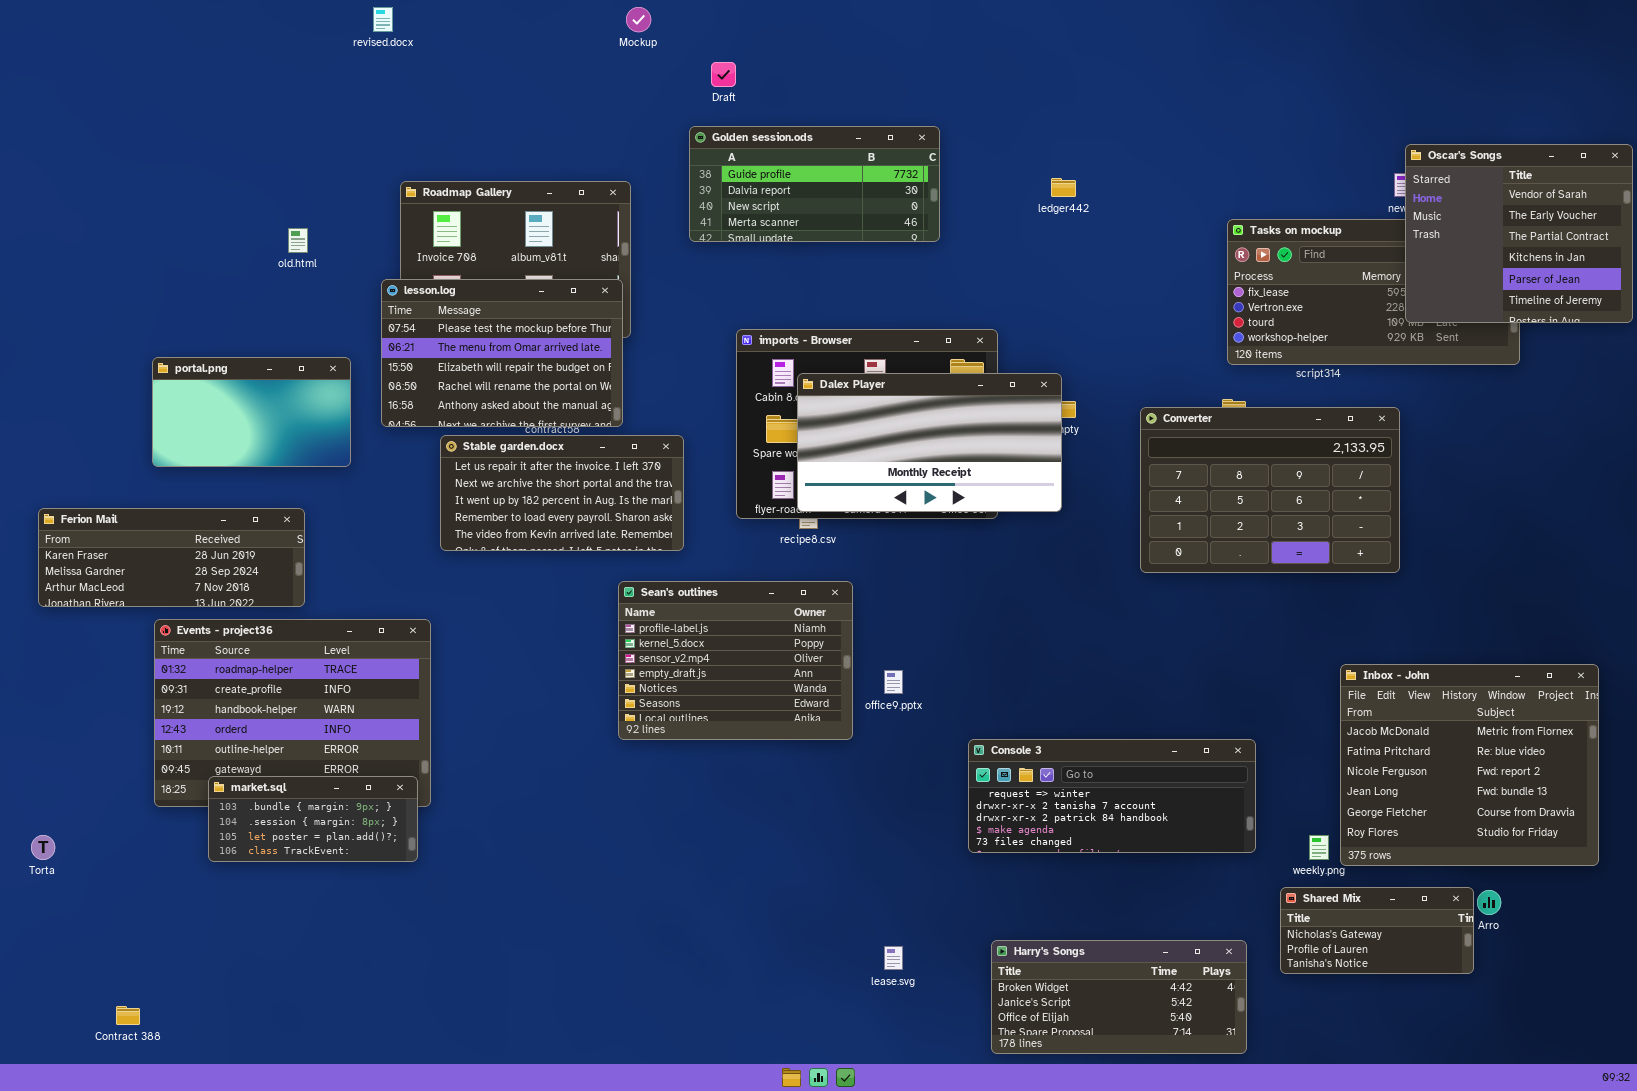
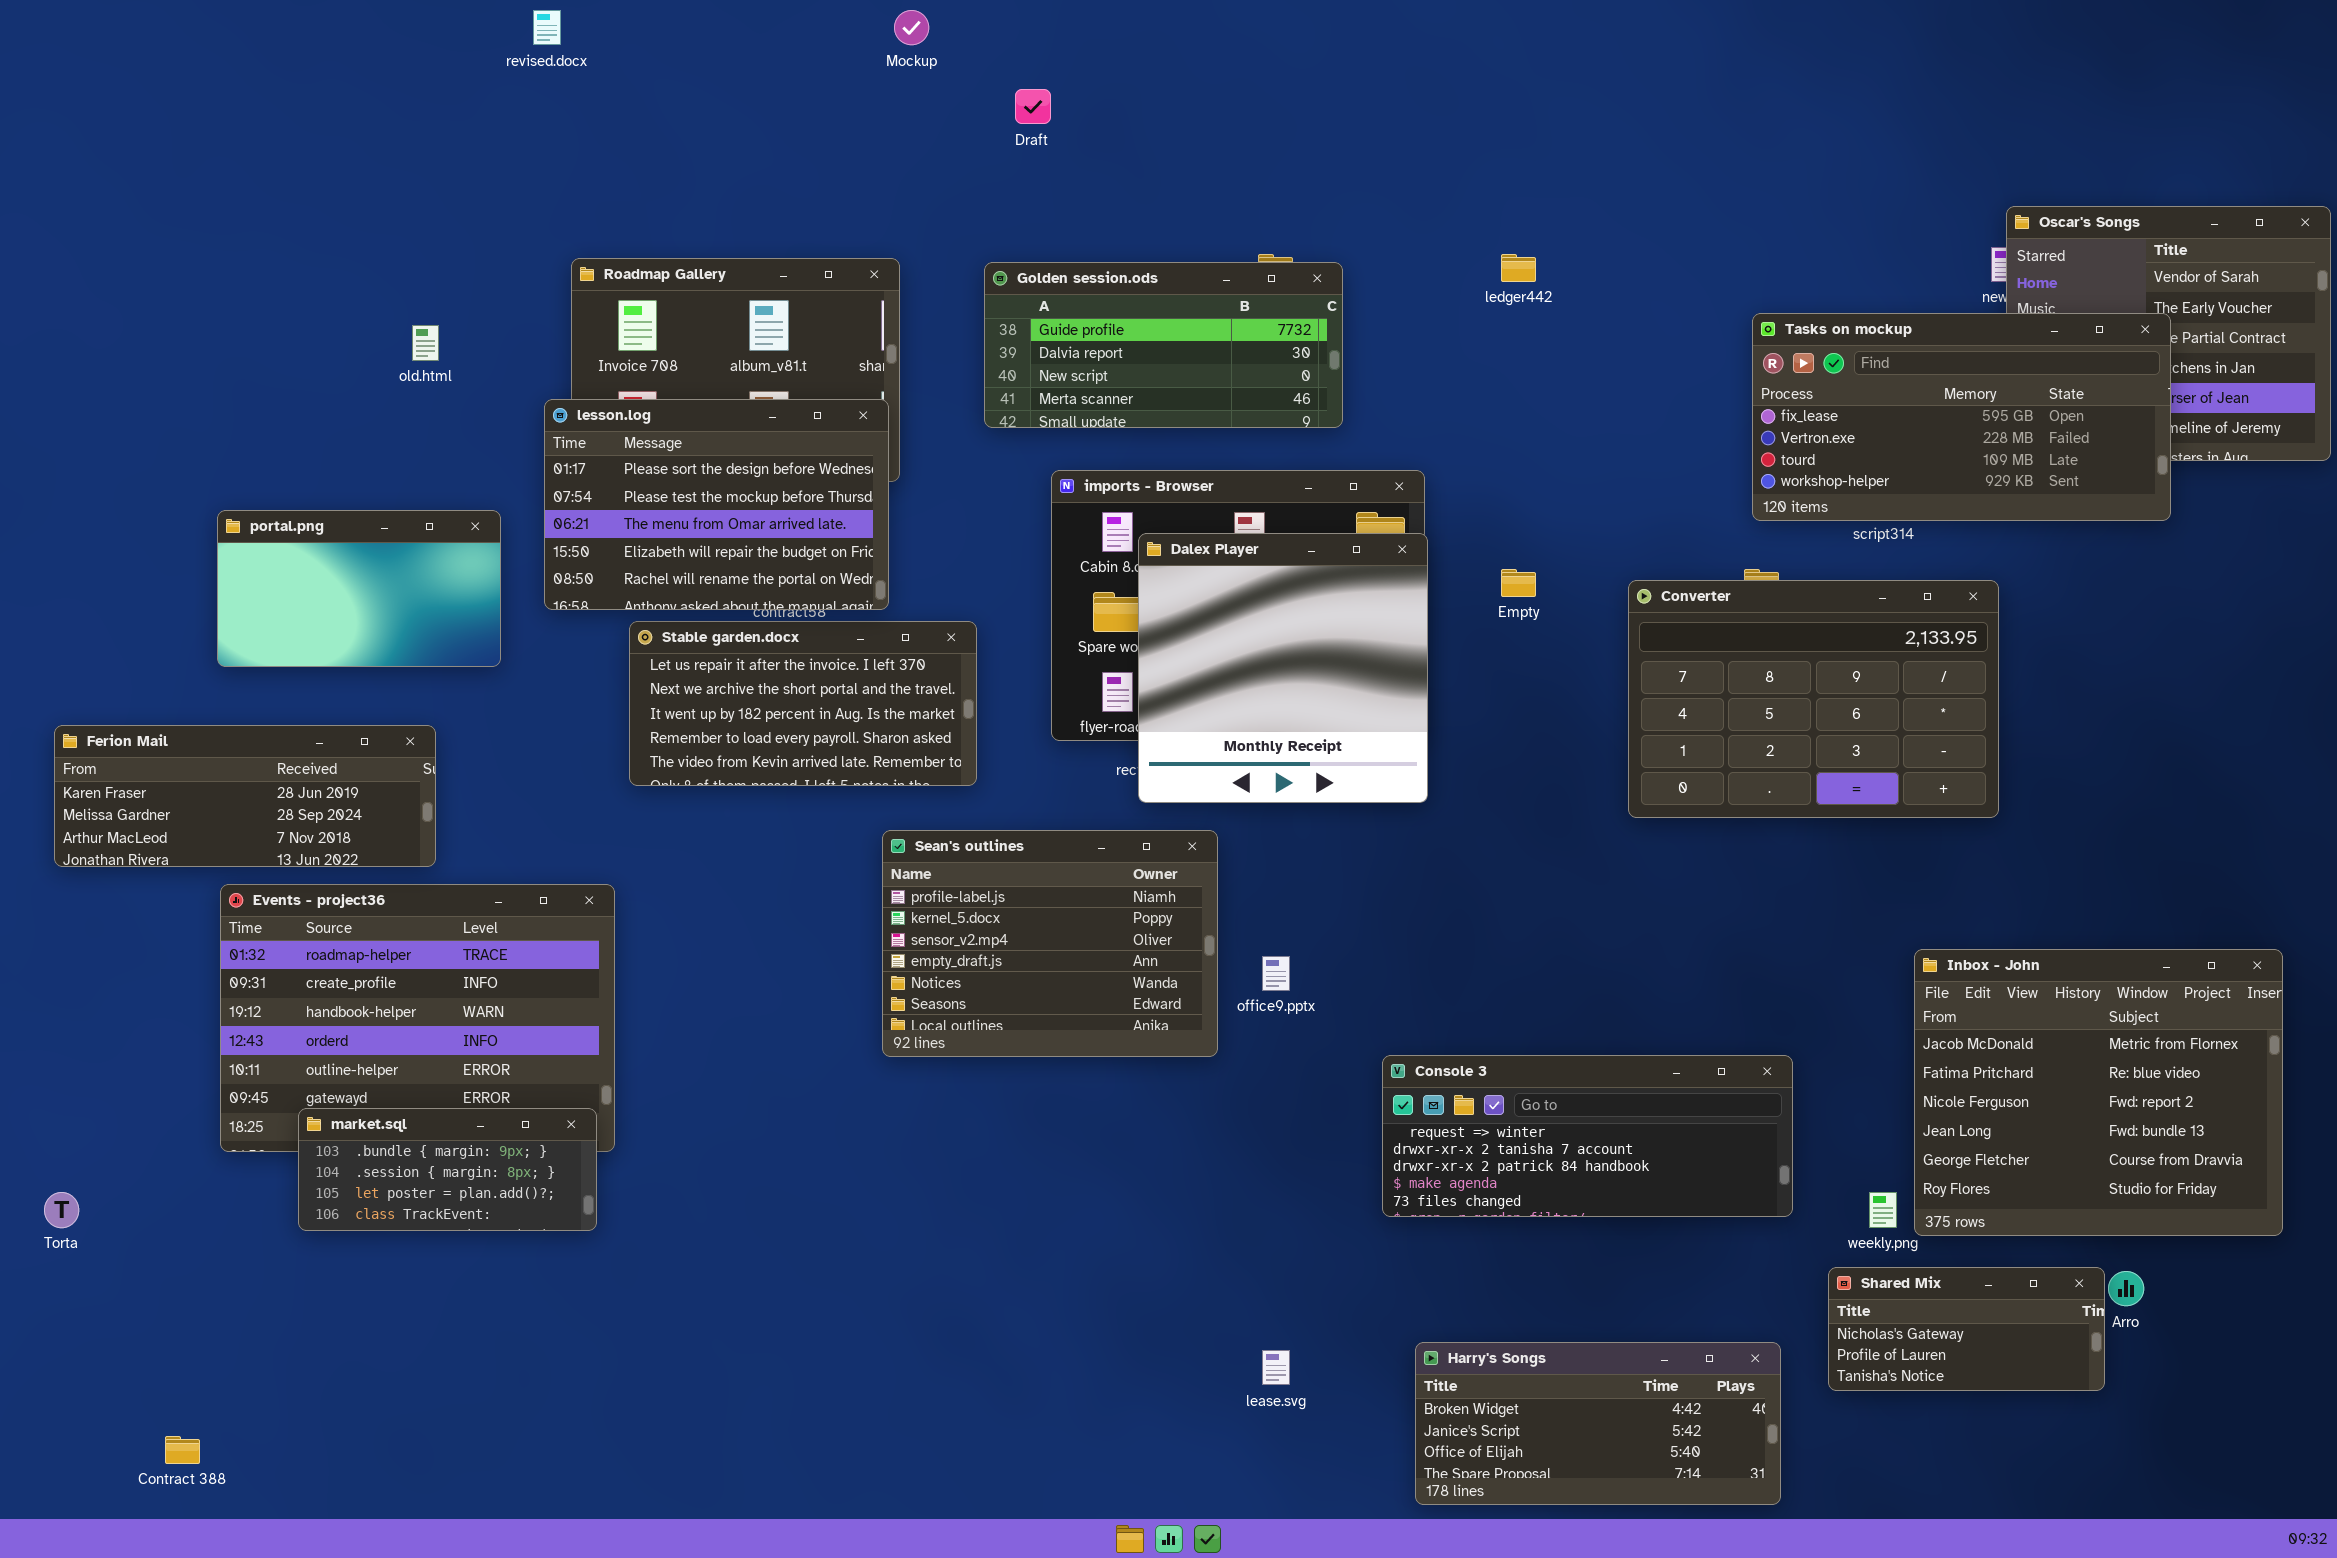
Golden session.ods: [689,126,940,242] -> [984,262,1343,428], moved
Tasks on mockup: [1227,219,1520,365] -> [1752,313,2171,521], raised
lesson.log: [381,279,623,427] -> [544,399,889,610], scrolled up 1 row
Dalex Player: [797,373,1062,512] -> [1138,533,1428,803], resized

